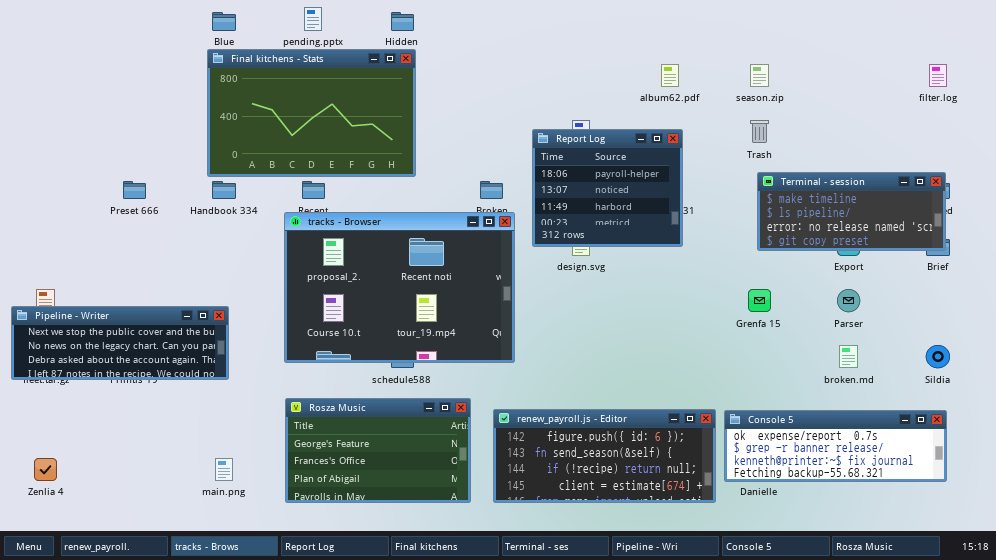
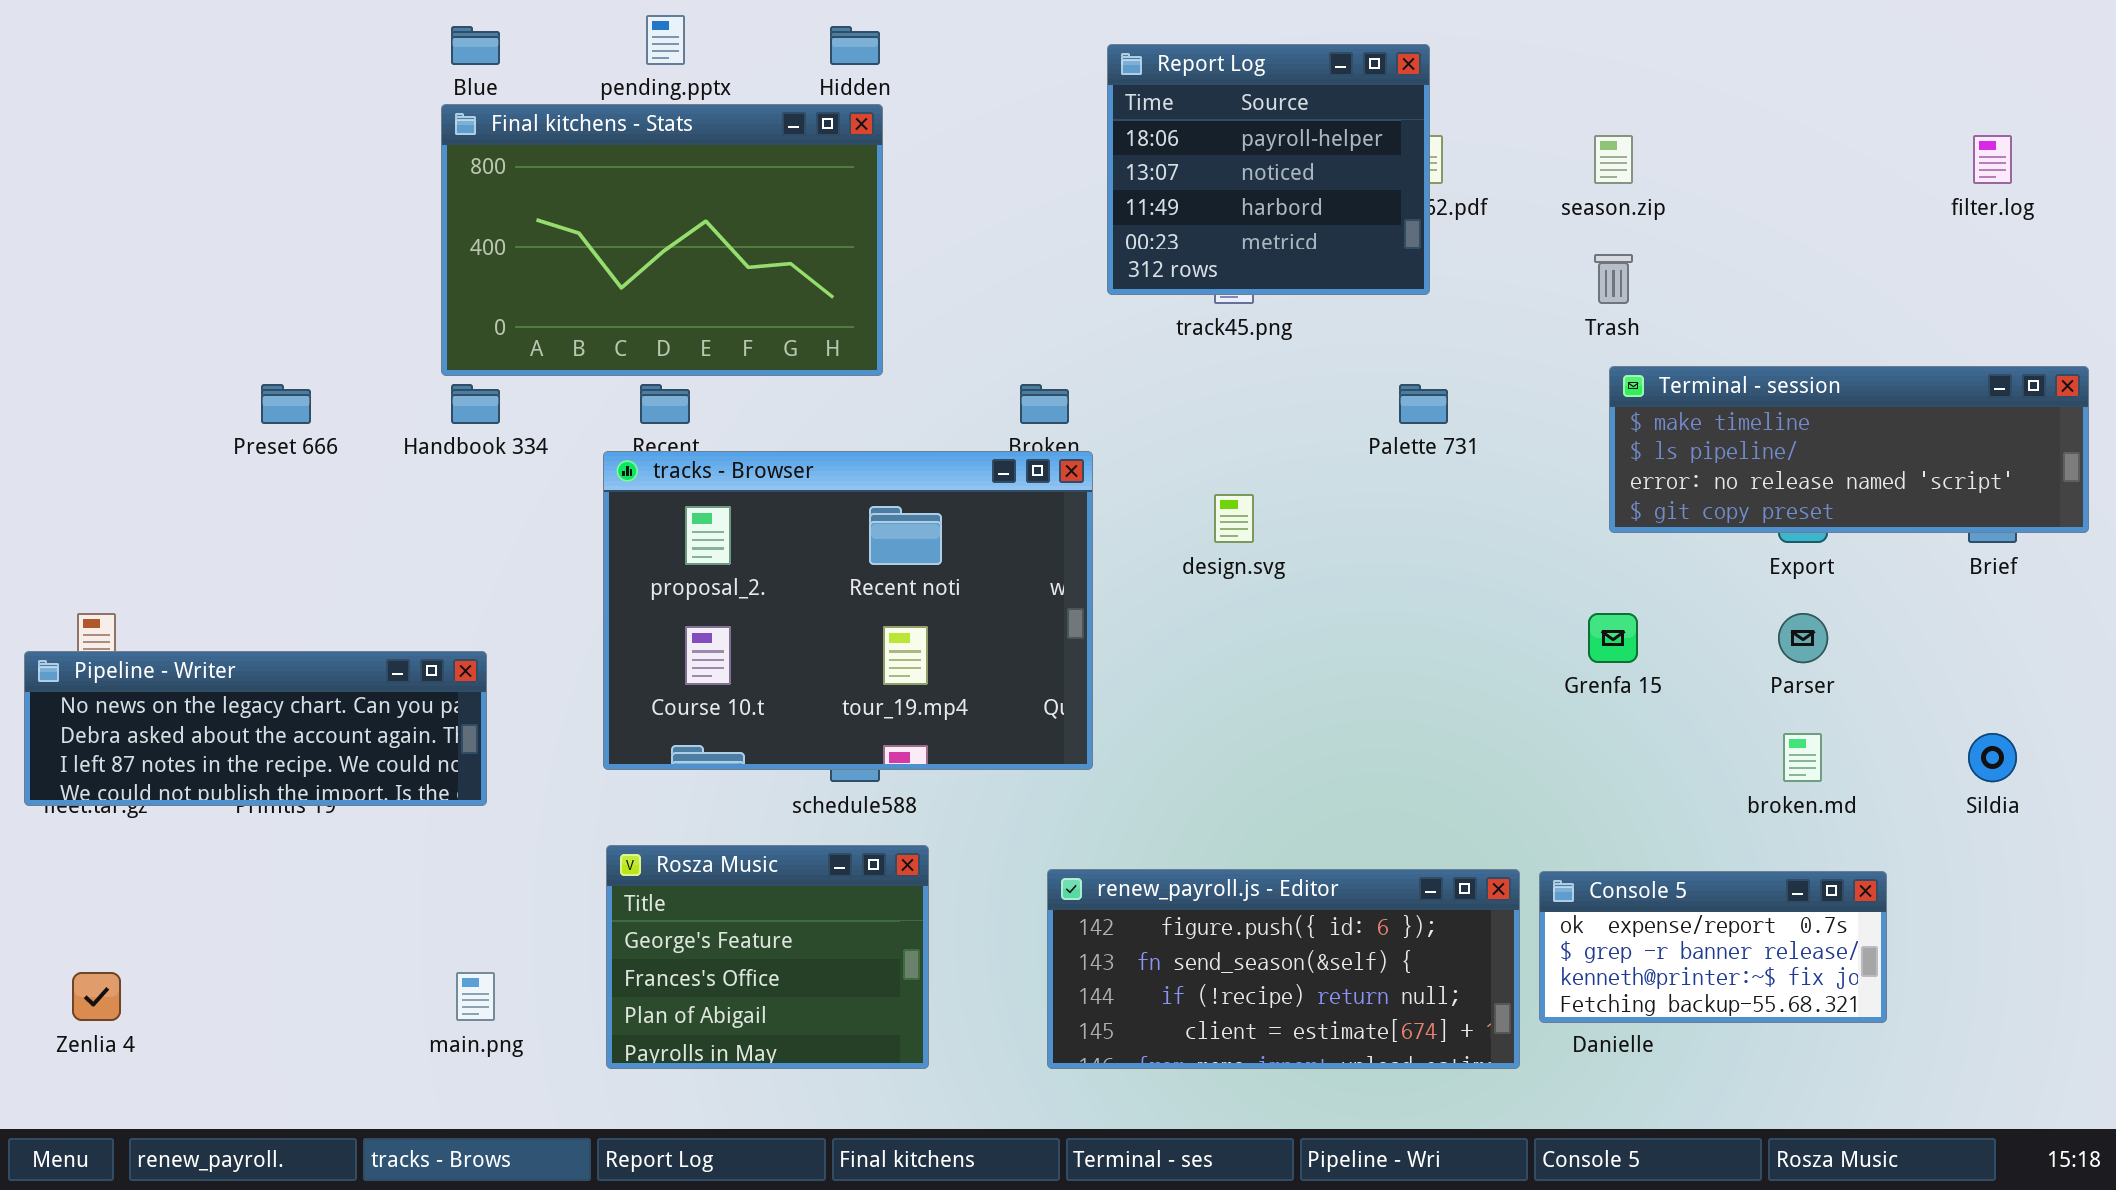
Report Log: [532,129,683,247] -> [1107,44,1430,295], moved
Terminal - session: [757,172,946,251] -> [1609,366,2089,533], resized
Pipeline - Writer: [11,306,229,380] -> [24,651,487,806], scrolled down 1 row
Rosza Music: [285,398,471,503] -> [606,845,929,1069], resized
Console 5: [724,410,947,482] -> [1539,871,1887,1023], resized

